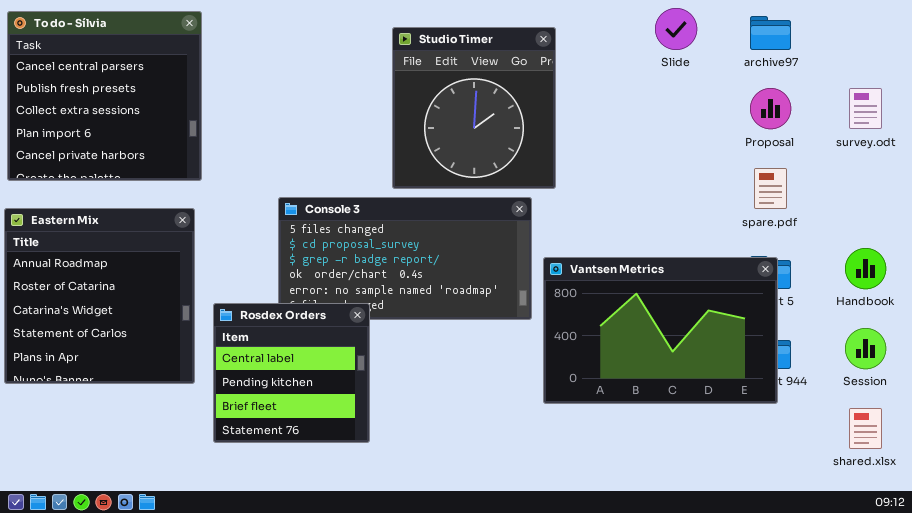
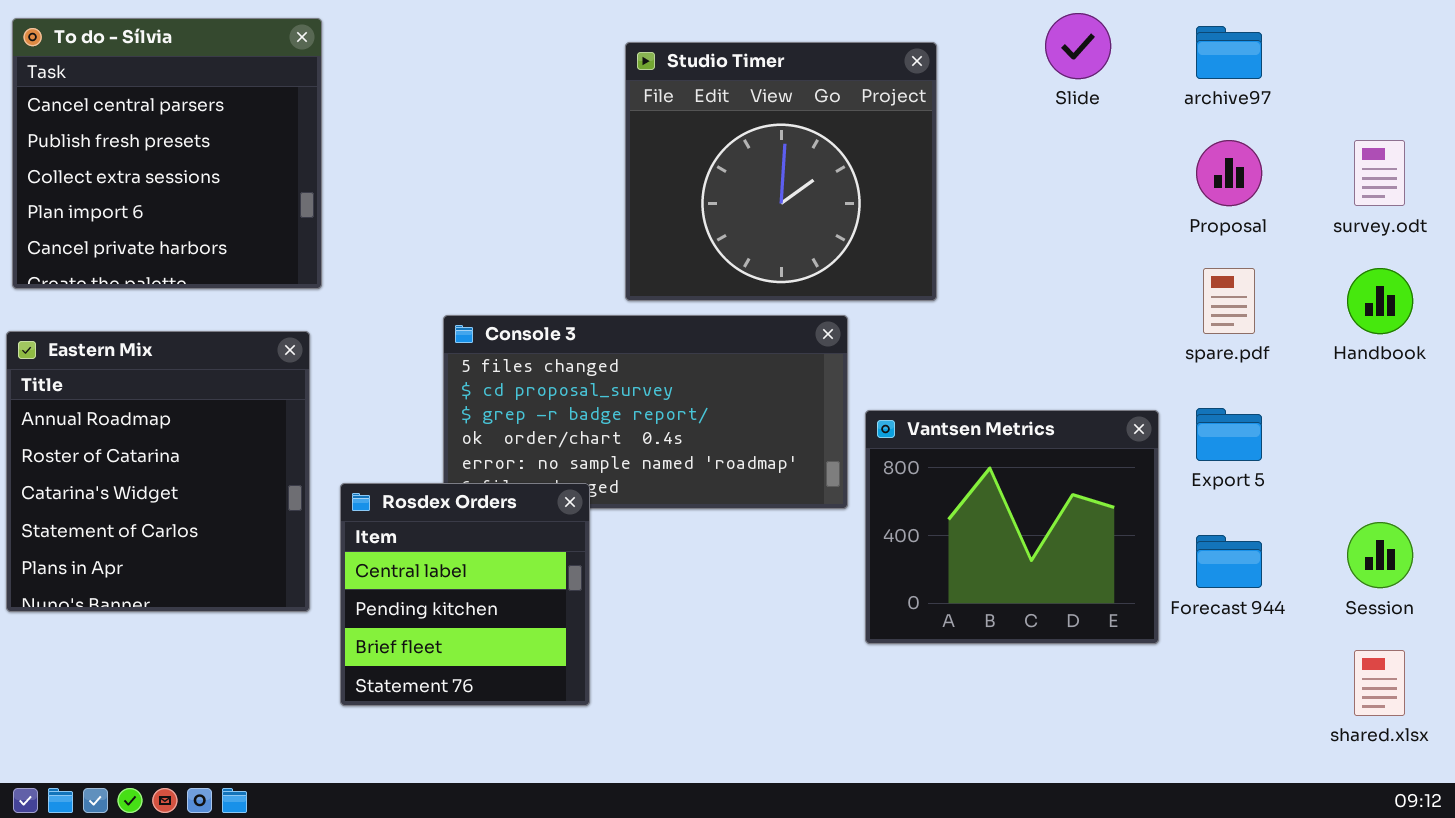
Studio Timer: [392,27,556,189] -> [625,42,937,301], resized
Handbook: [845,248,886,289] -> [1347,268,1413,334], moved
Vantsen Metrics: [543,257,778,404] -> [865,410,1159,644], resized

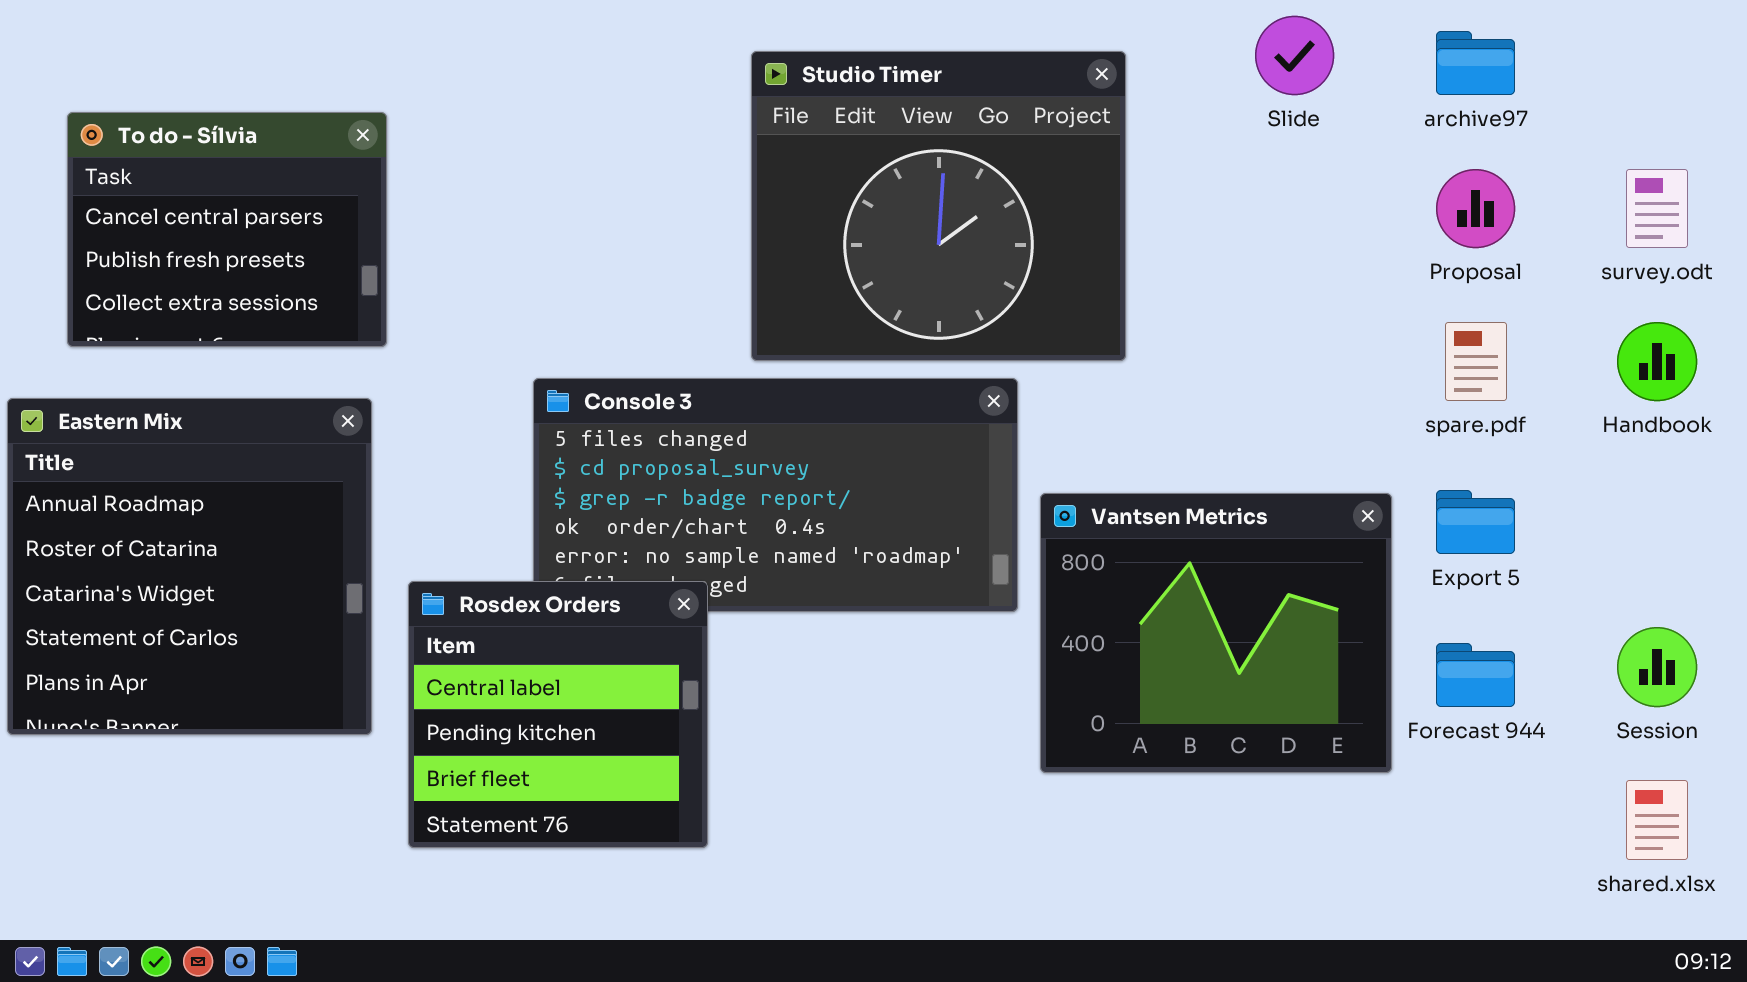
To do - Sílvia: [12,18,322,289] -> [67,112,387,347], resized

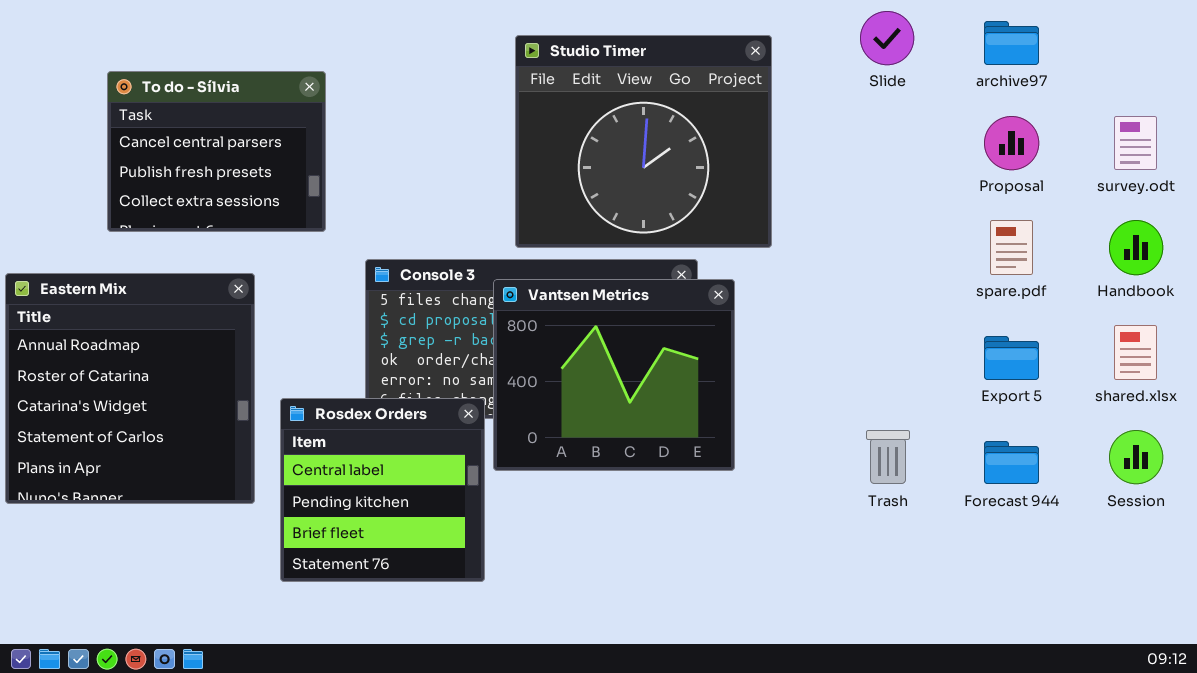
To do - Sílvia: [67,112,387,347] -> [107,71,326,232], moved
Vantsen Metrics: [1040,493,1392,773] -> [493,279,735,471], moved
shared.xlsx: [1626,780,1688,860] -> [1114,325,1157,380], moved

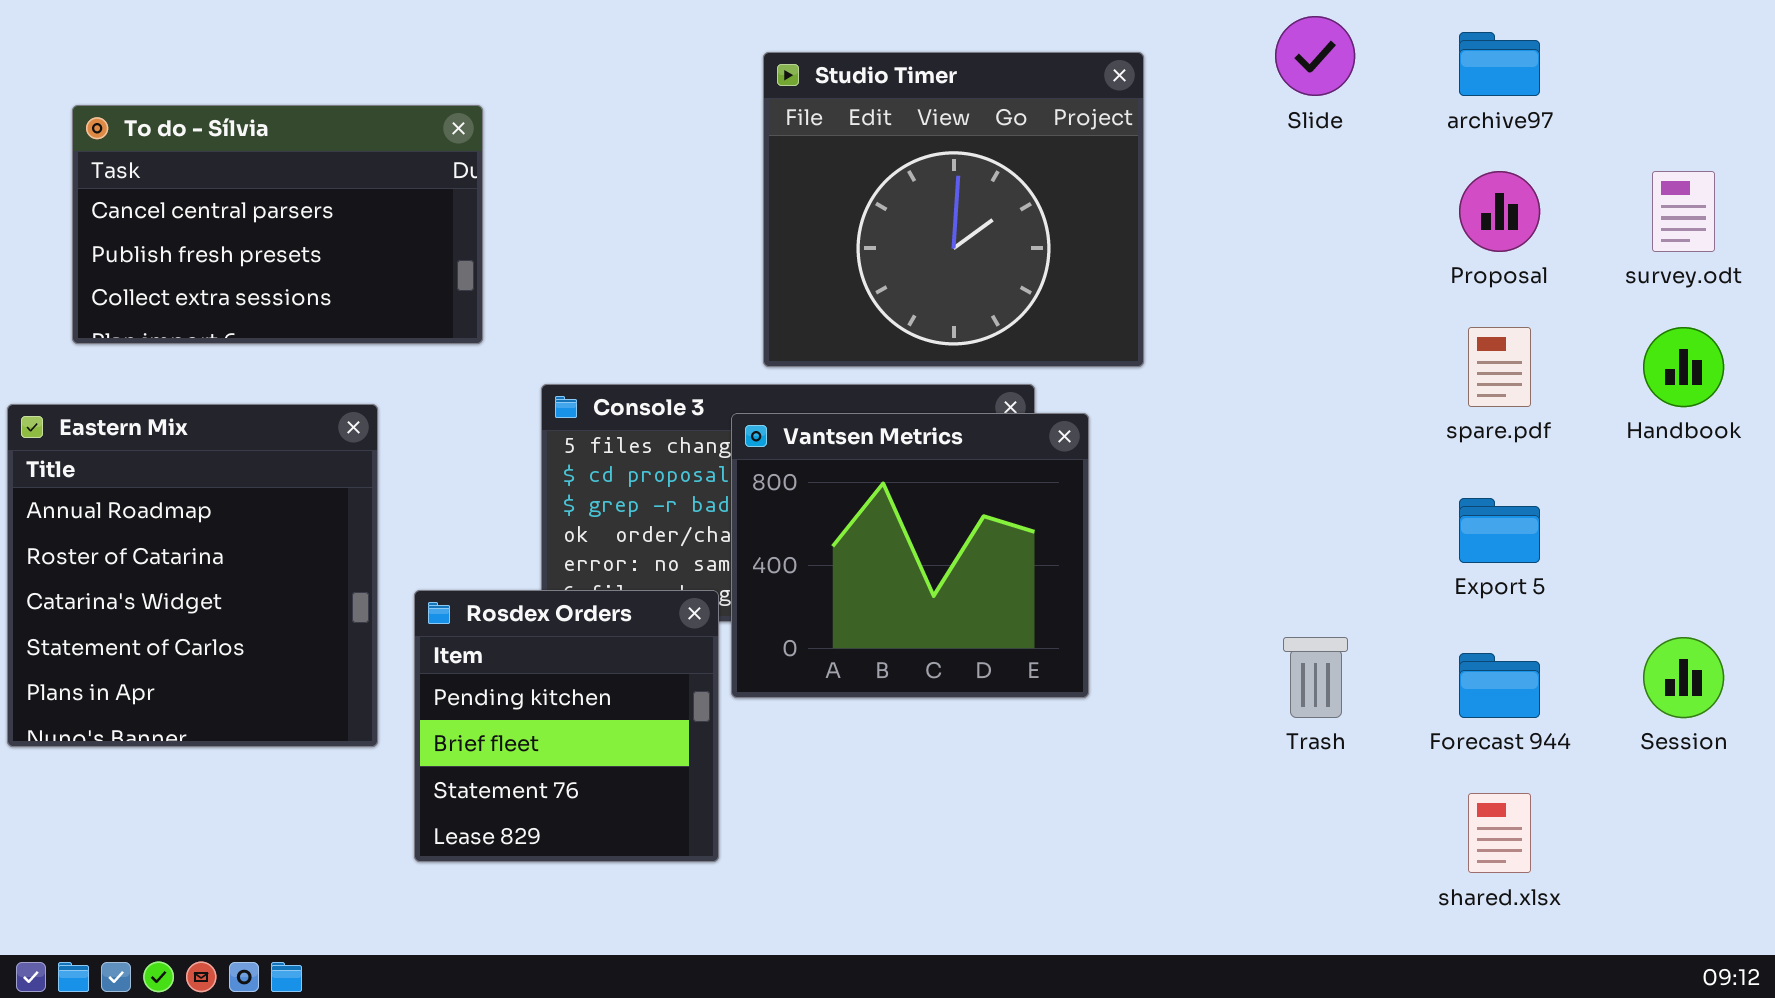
To do - Sílvia: [107,71,326,232] -> [72,105,483,344], resized
shared.xlsx: [1114,325,1157,380] -> [1468,793,1531,873], moved
Rosdex Orders: [280,398,485,582] -> [414,590,719,862], scrolled down 1 row

